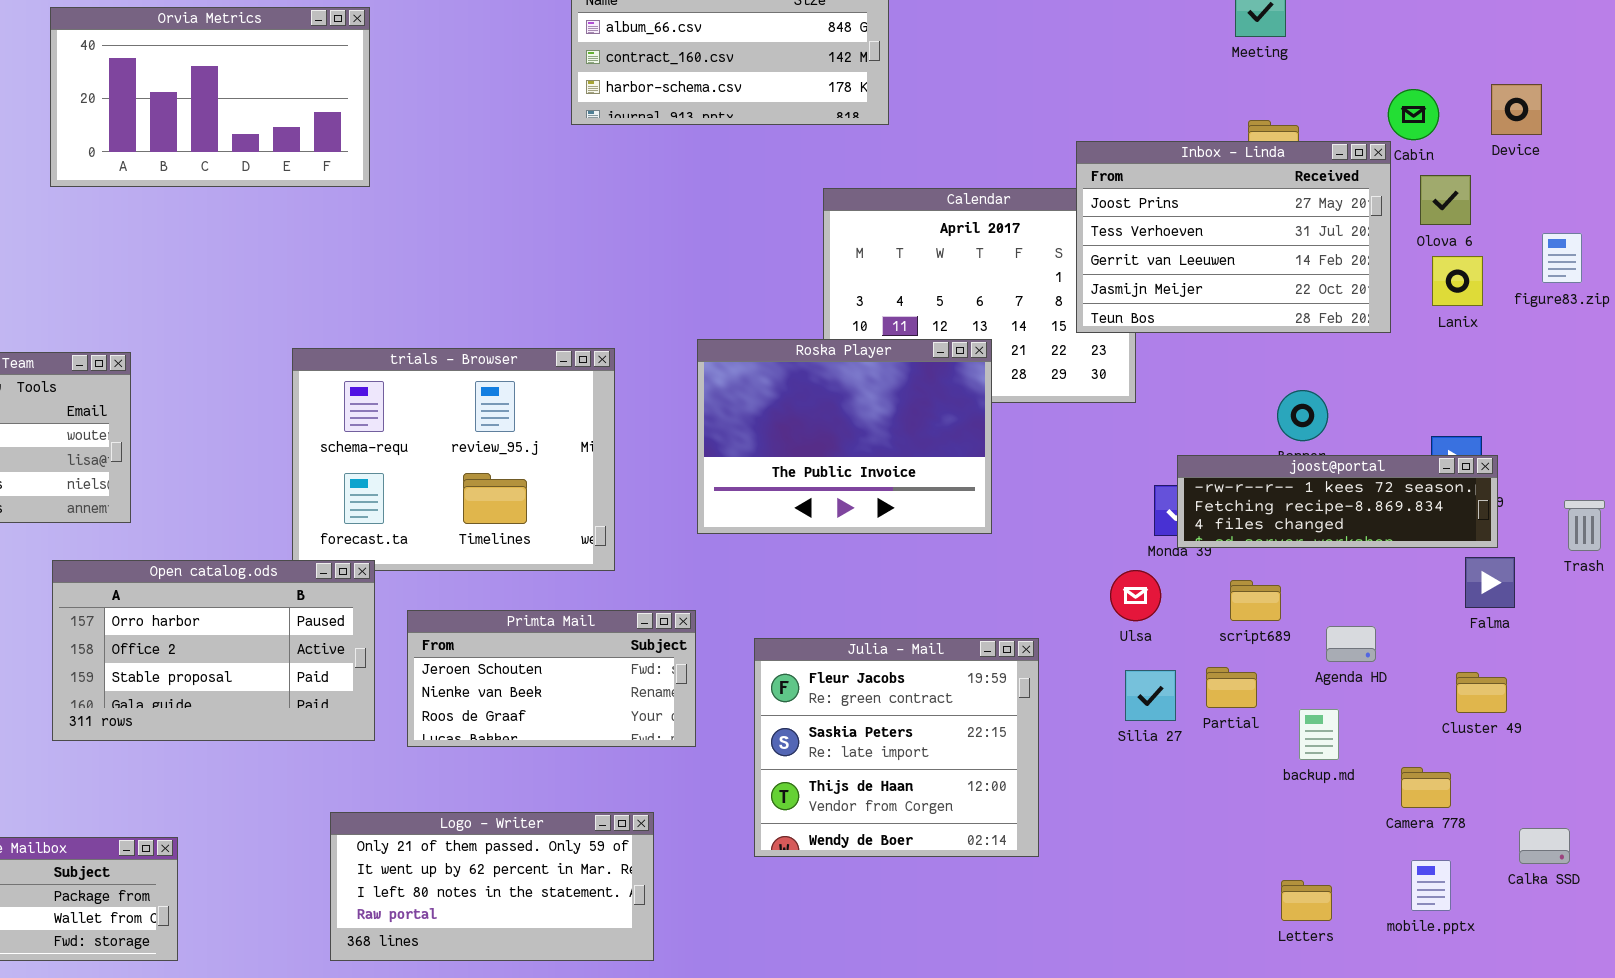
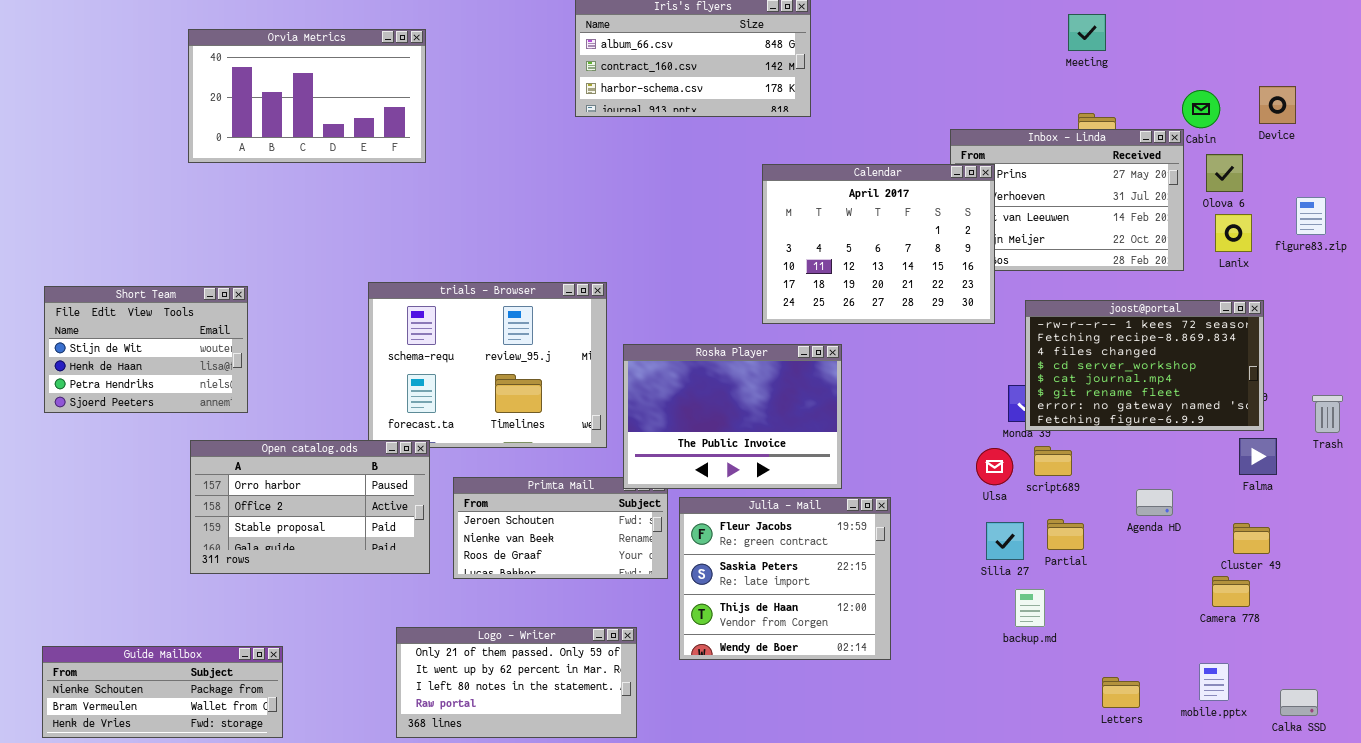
Calendar: [823,188,1136,403] -> [762,164,995,324], raised
Roska Player: [697,339,992,534] -> [623,344,842,489], moved
joost@portal: [1177,455,1498,548] -> [1025,300,1264,431], resized
script689: [1230,580,1281,621] -> [1034,446,1072,476], moved
Julia - Mail: [754,638,1039,857] -> [679,497,891,660], moved
backup.md: [1299,709,1339,760] -> [1015,589,1045,627], moved
Camera 778: [1401,767,1451,808] -> [1212,576,1250,607], moved
Calka SSD: [1519,828,1570,864] -> [1280,689,1318,716], moved

